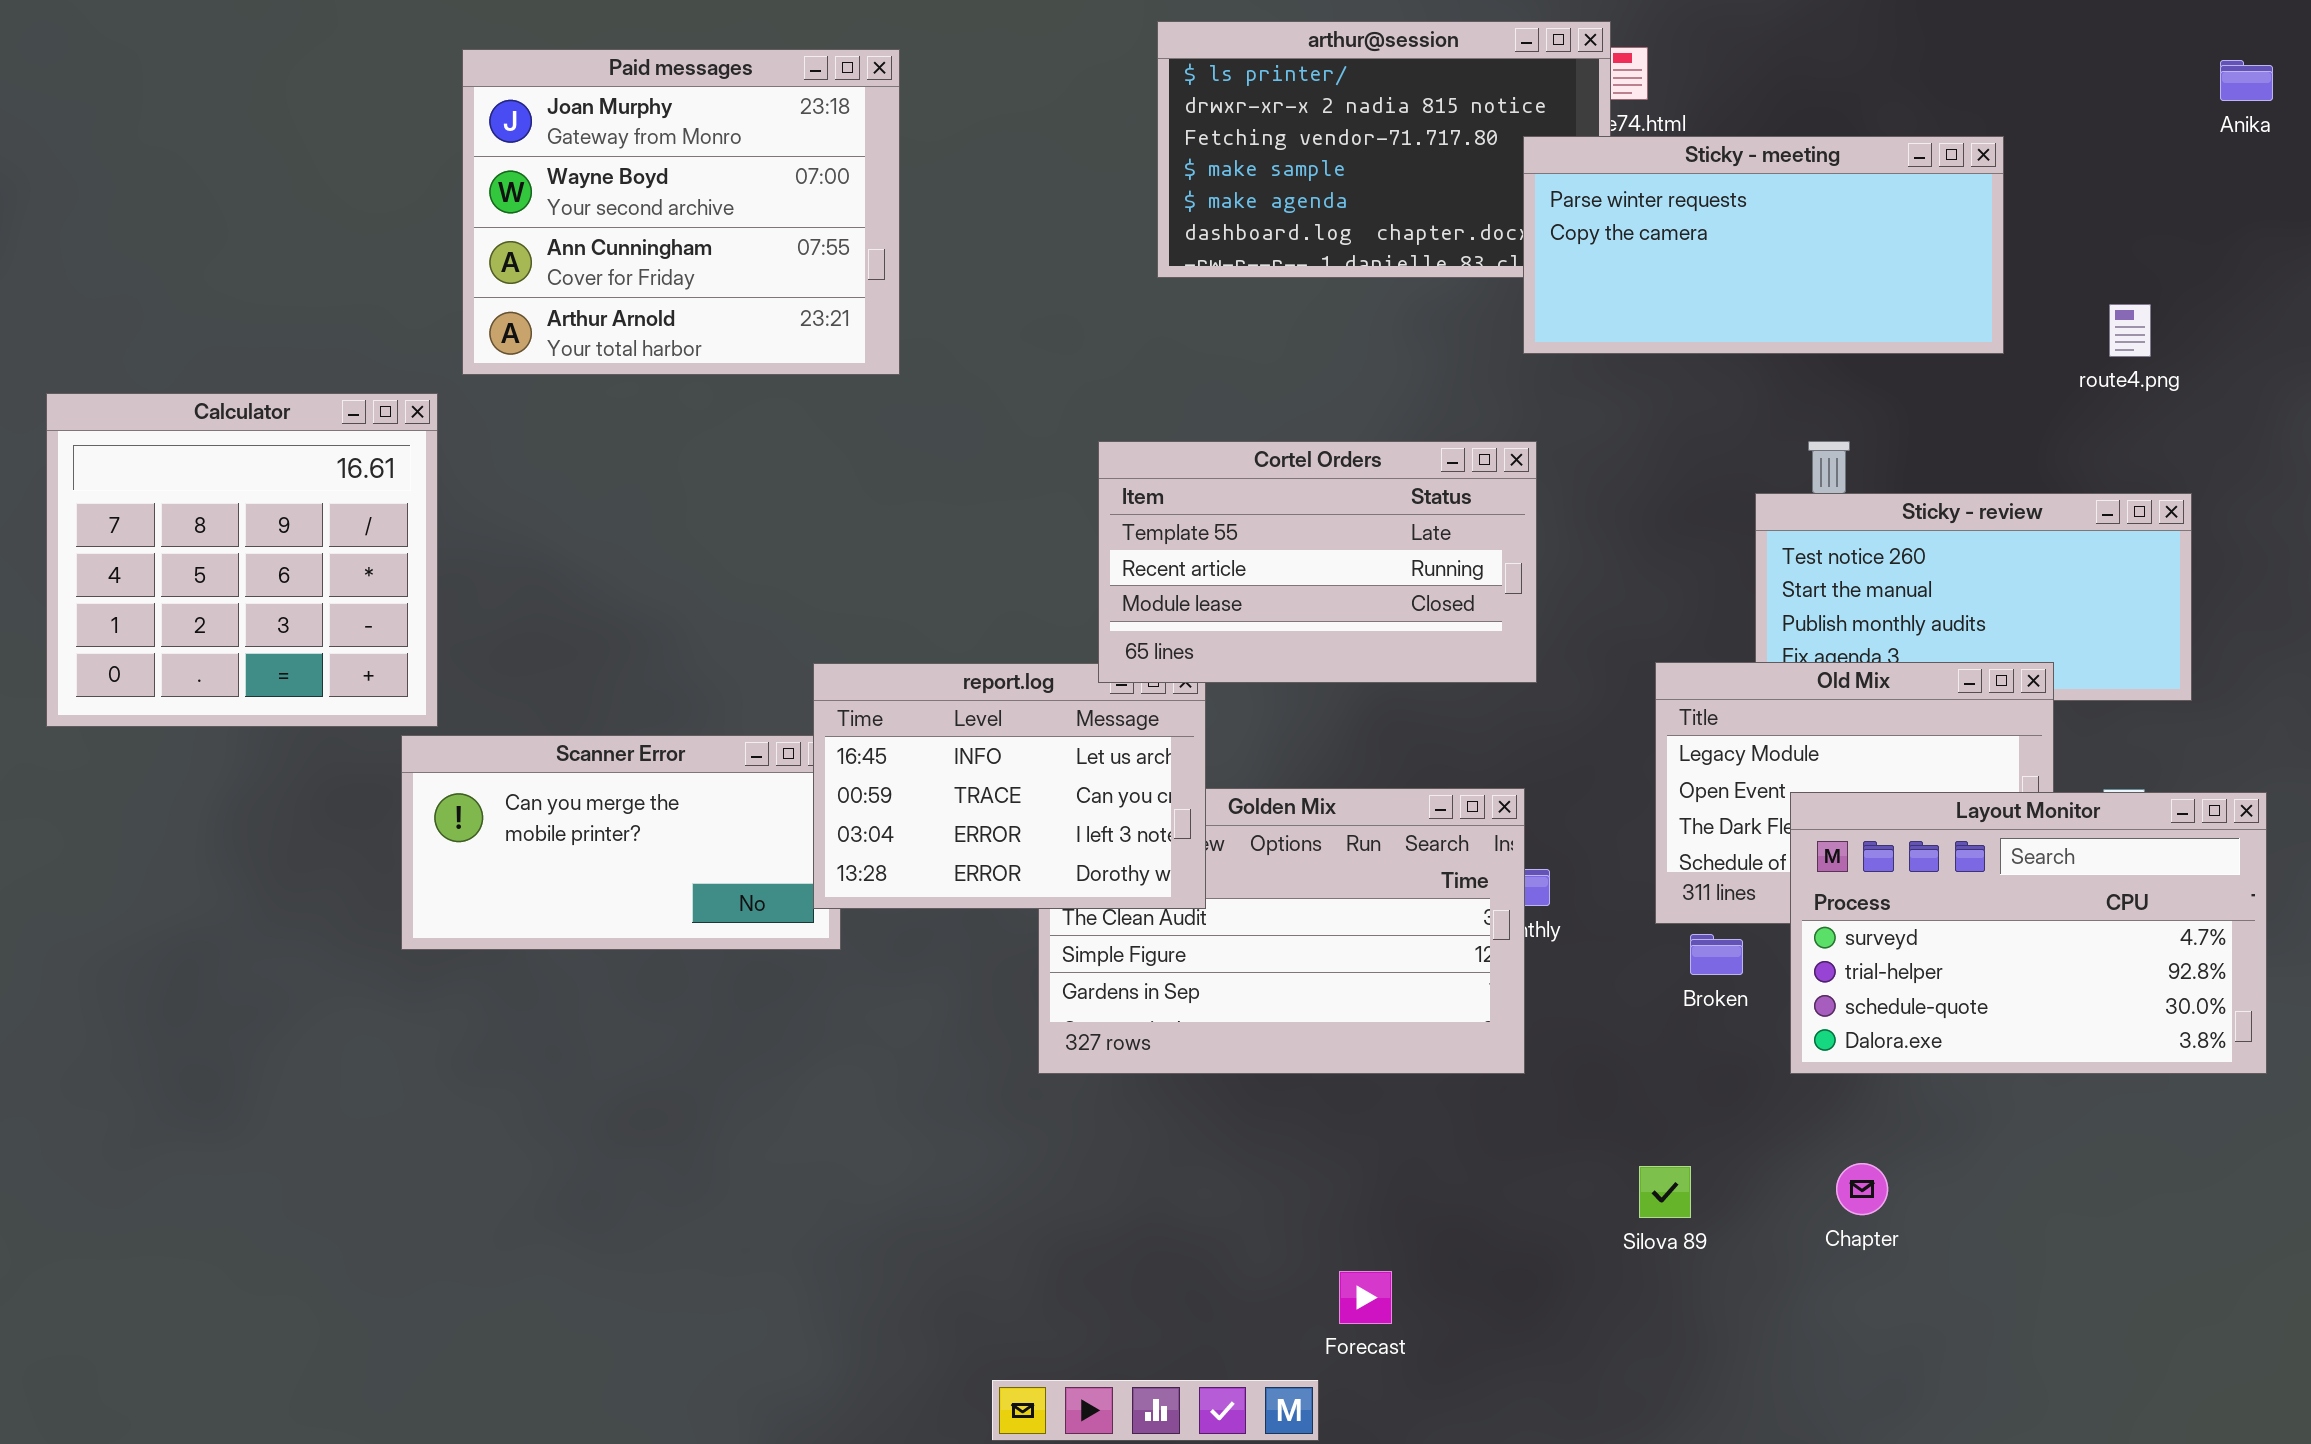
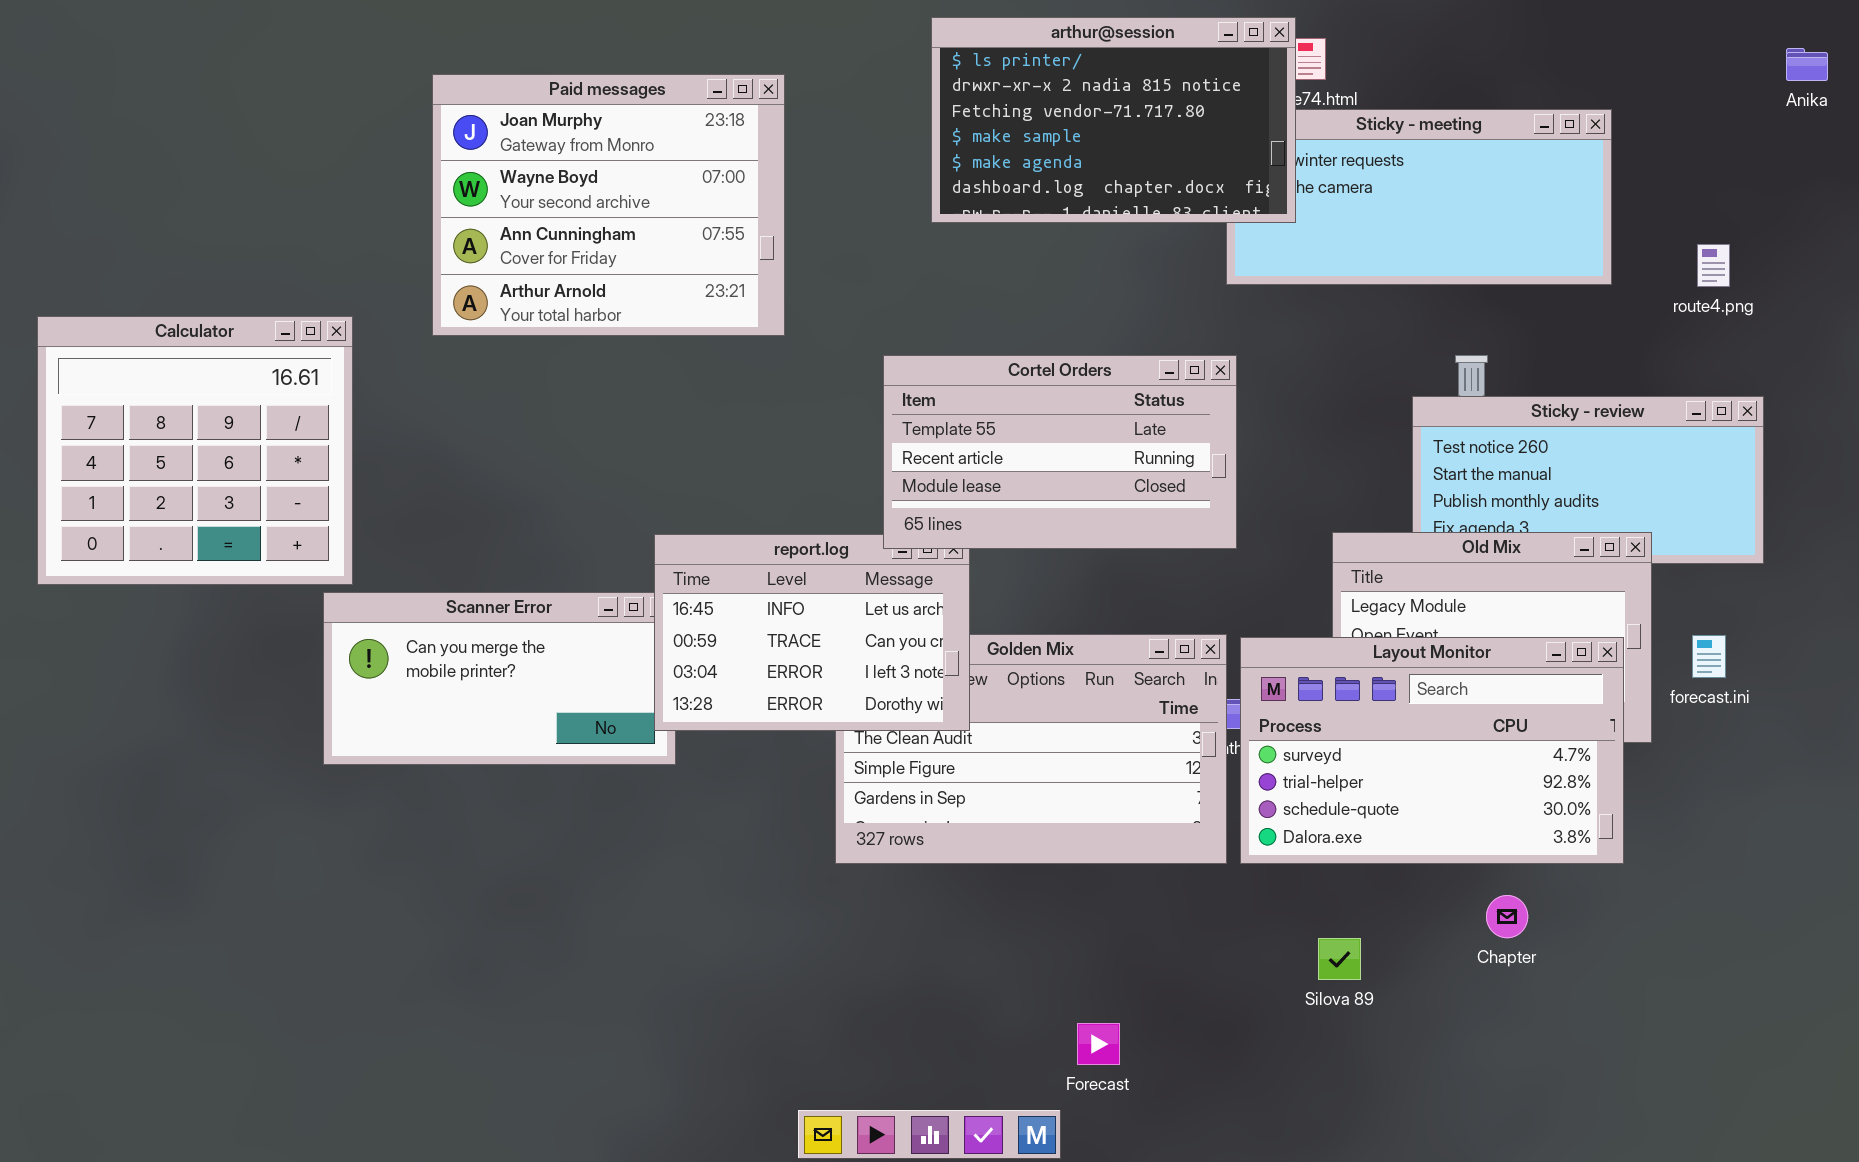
arthur@session: [1157,21,1611,278] -> [931,17,1296,223], raised
Paid messages: [462,49,900,375] -> [432,74,785,336], moved
Layout Monitor: [1790,792,2267,1074] -> [1240,637,1624,864], moved
Chapter: [1836,1163,1888,1215] -> [1486,895,1528,938], moved

